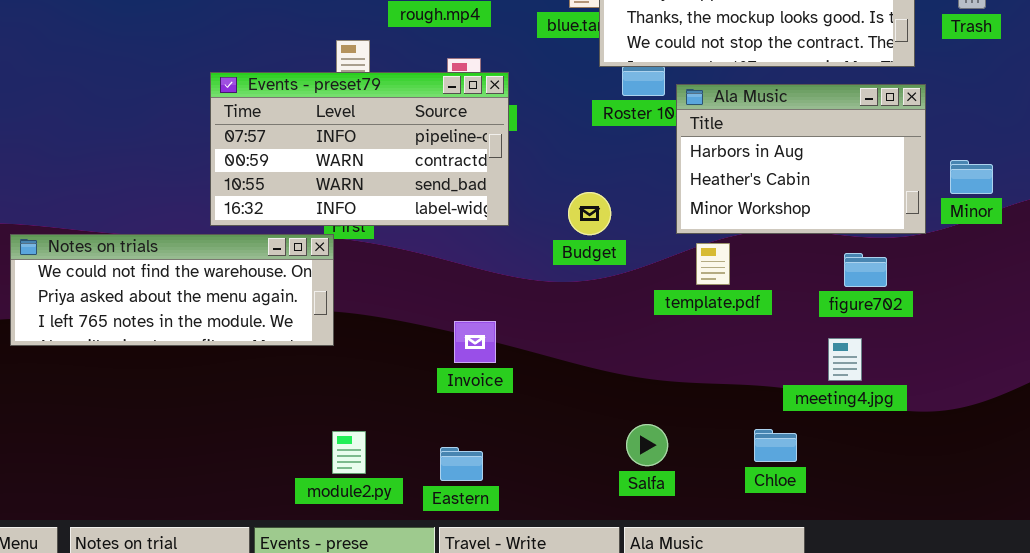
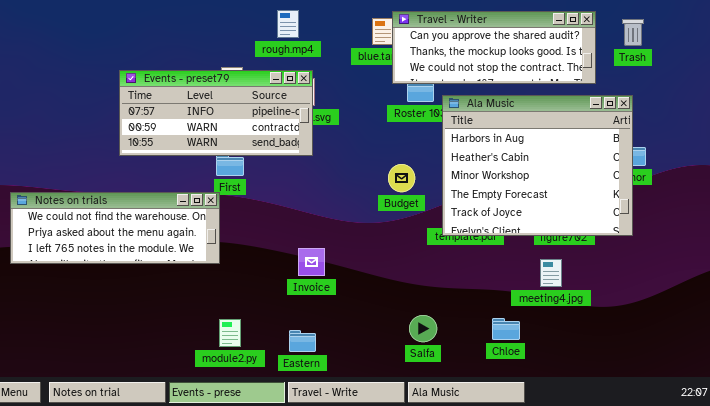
Events - preset79: [210,72,509,226] -> [119,70,313,156], moved, resized
Ala Music: [676,84,926,234] -> [442,95,633,236], resized
Budget: [568,192,611,235] -> [388,164,415,192], moved

